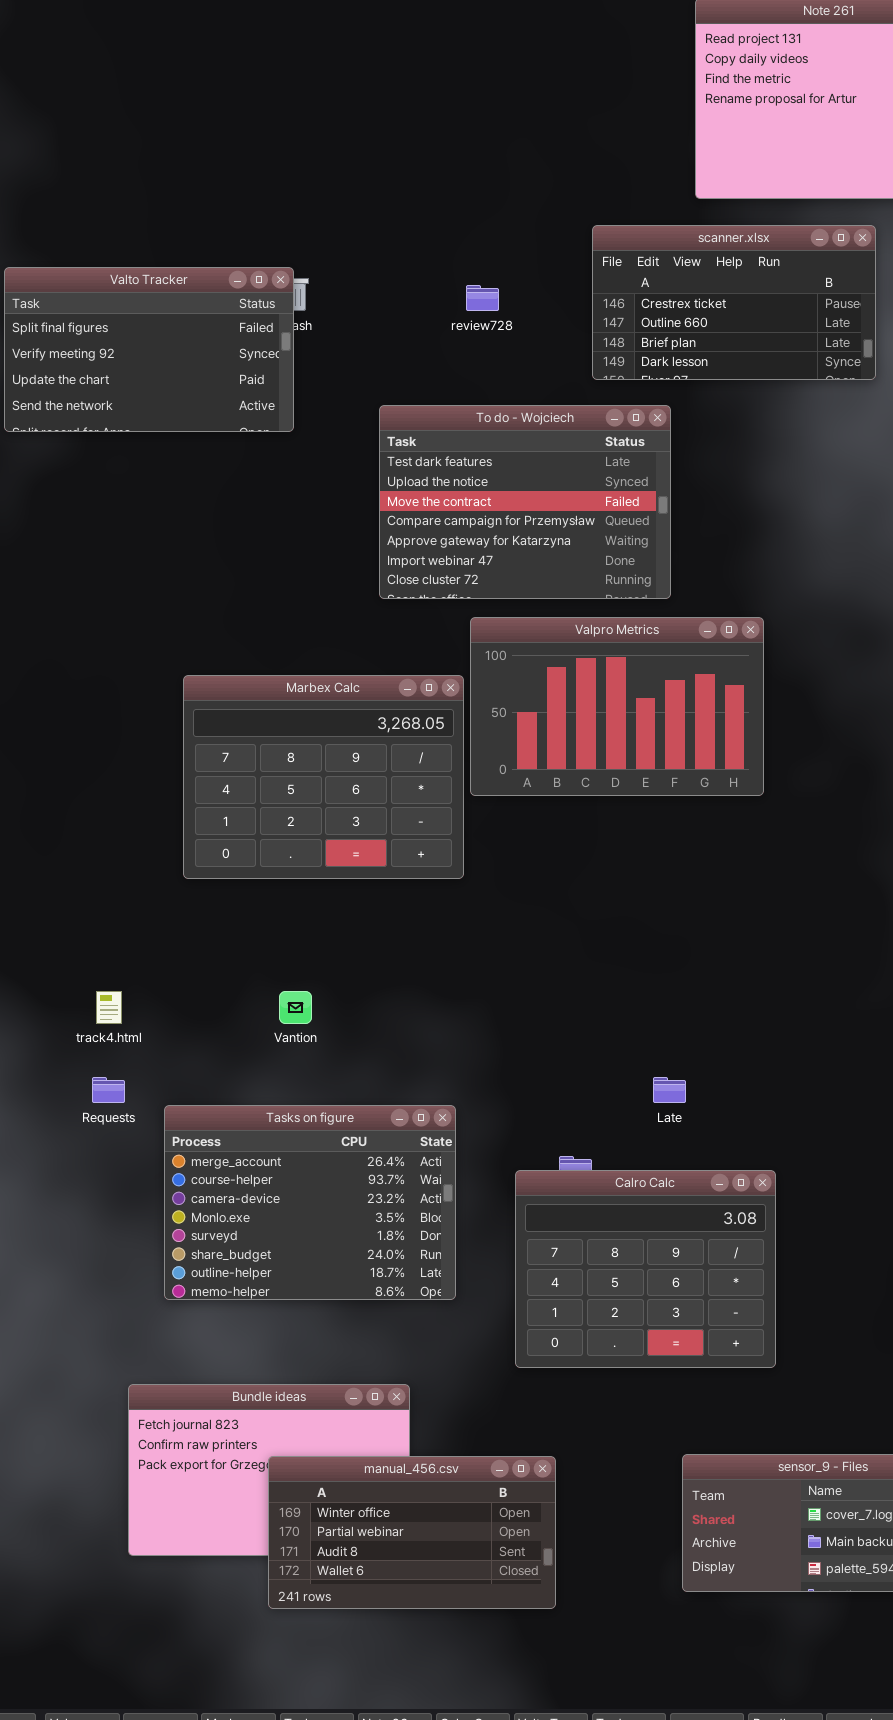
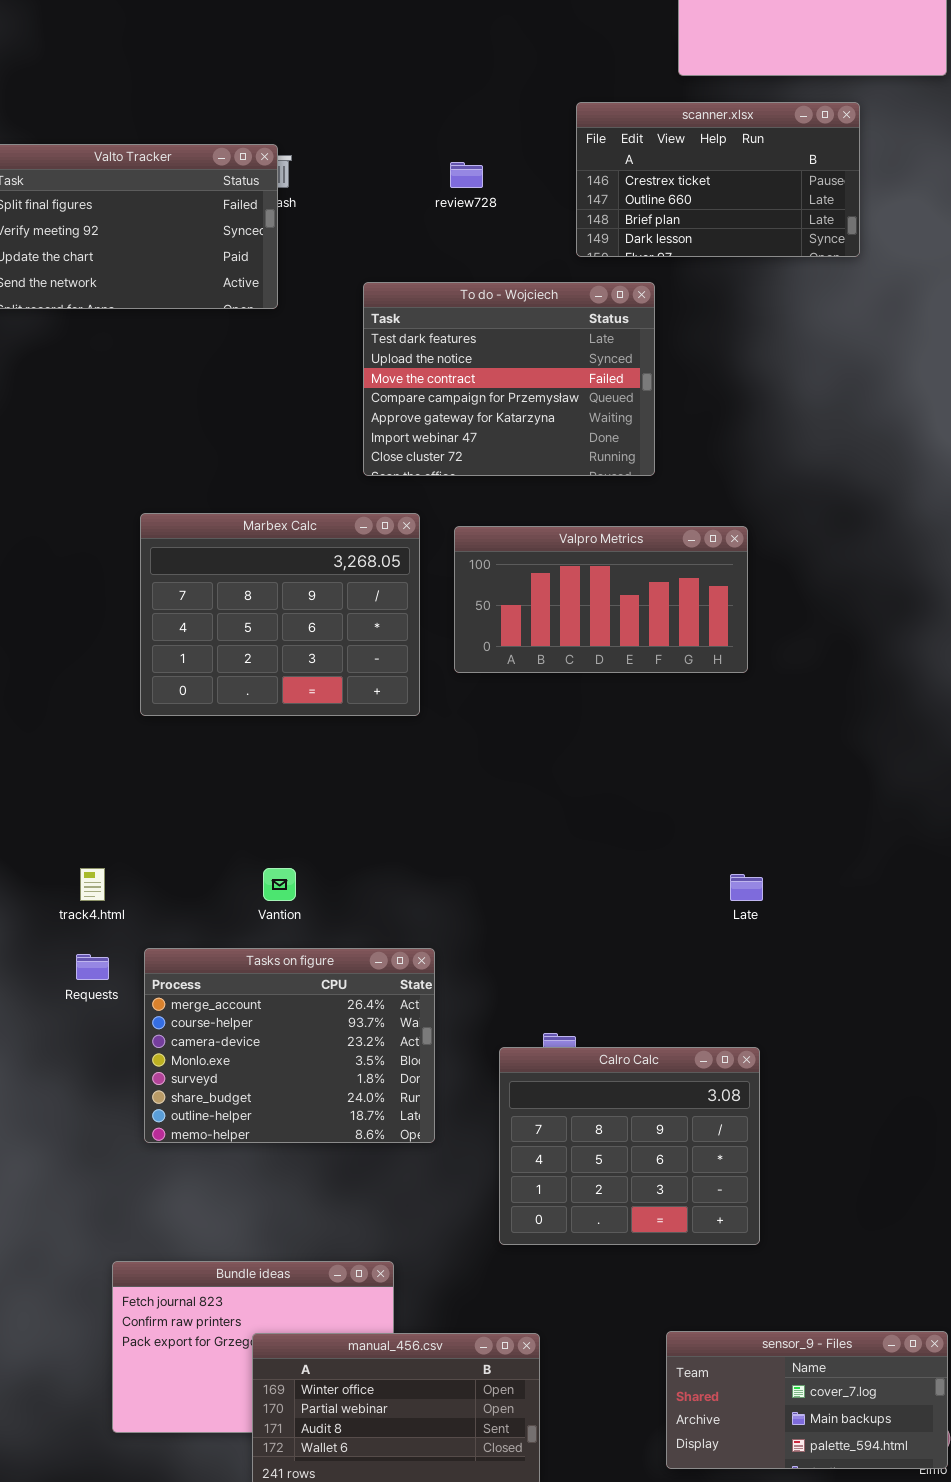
Valpro Metrics: [470,617,764,796] -> [454,526,748,673], resized
Marbex Calc: [183,675,464,879] -> [140,513,420,716], moved
Late: [653,1077,686,1103] -> [730,874,763,901], moved
Tasks on figure: [164,1105,456,1300] -> [144,948,435,1143], moved

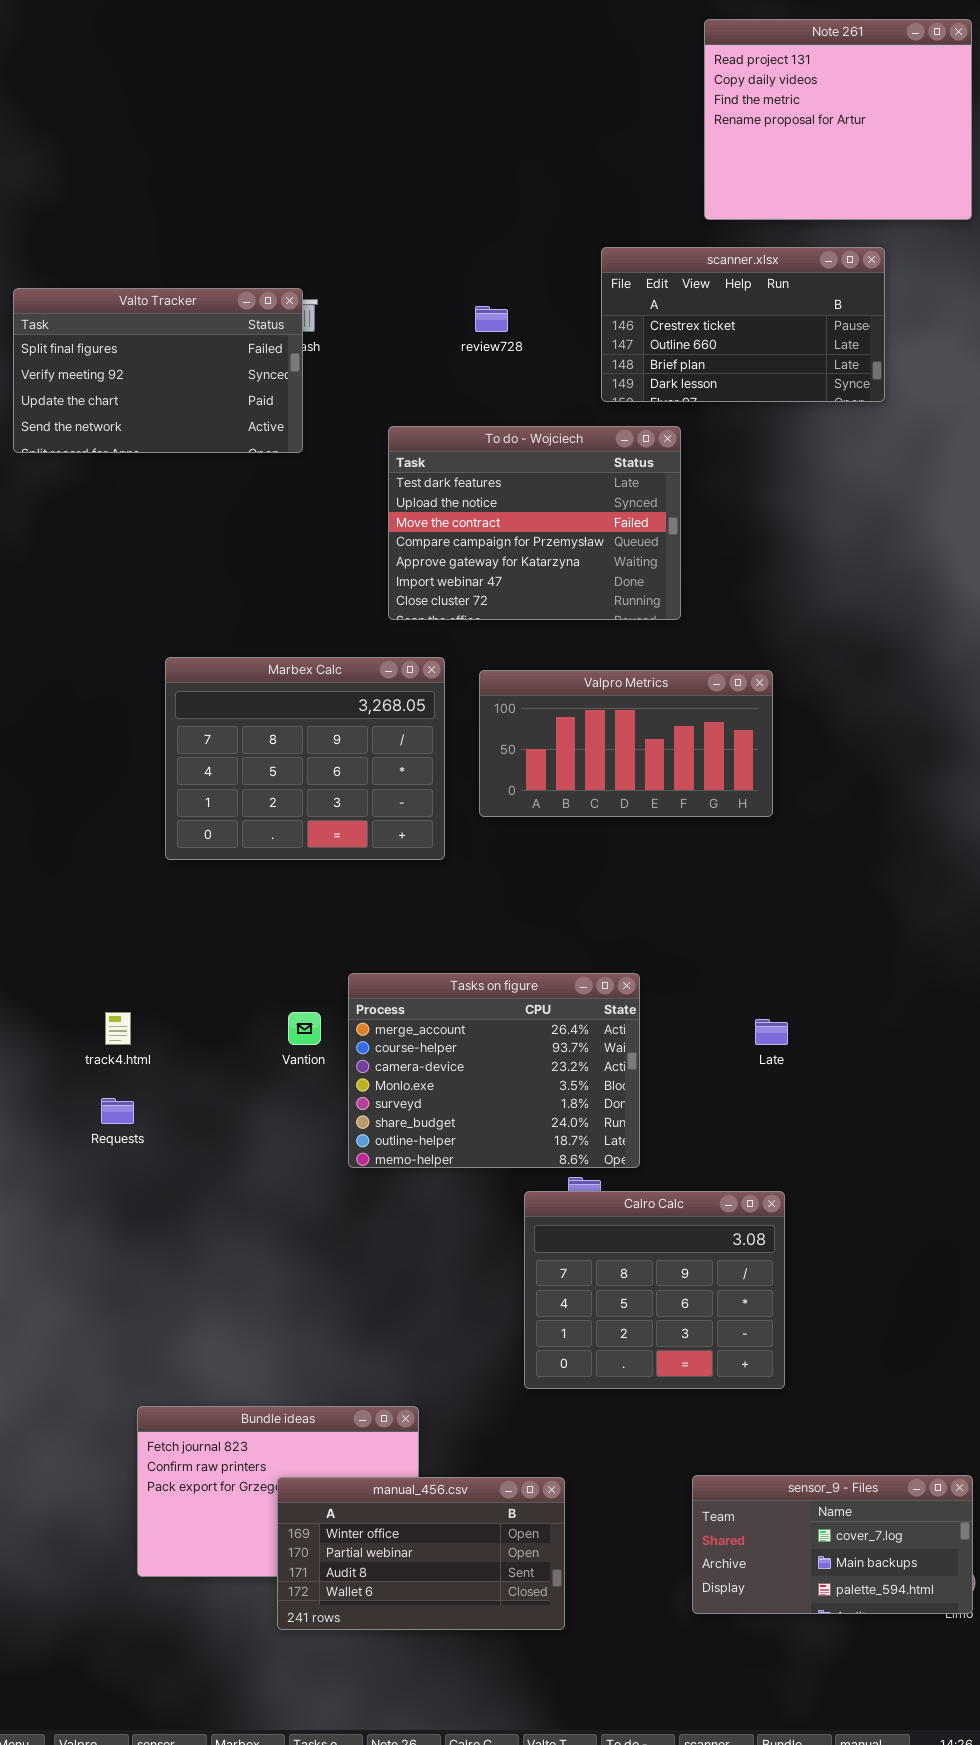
Tasks on figure: [144,948,435,1143] -> [348,973,640,1168], moved

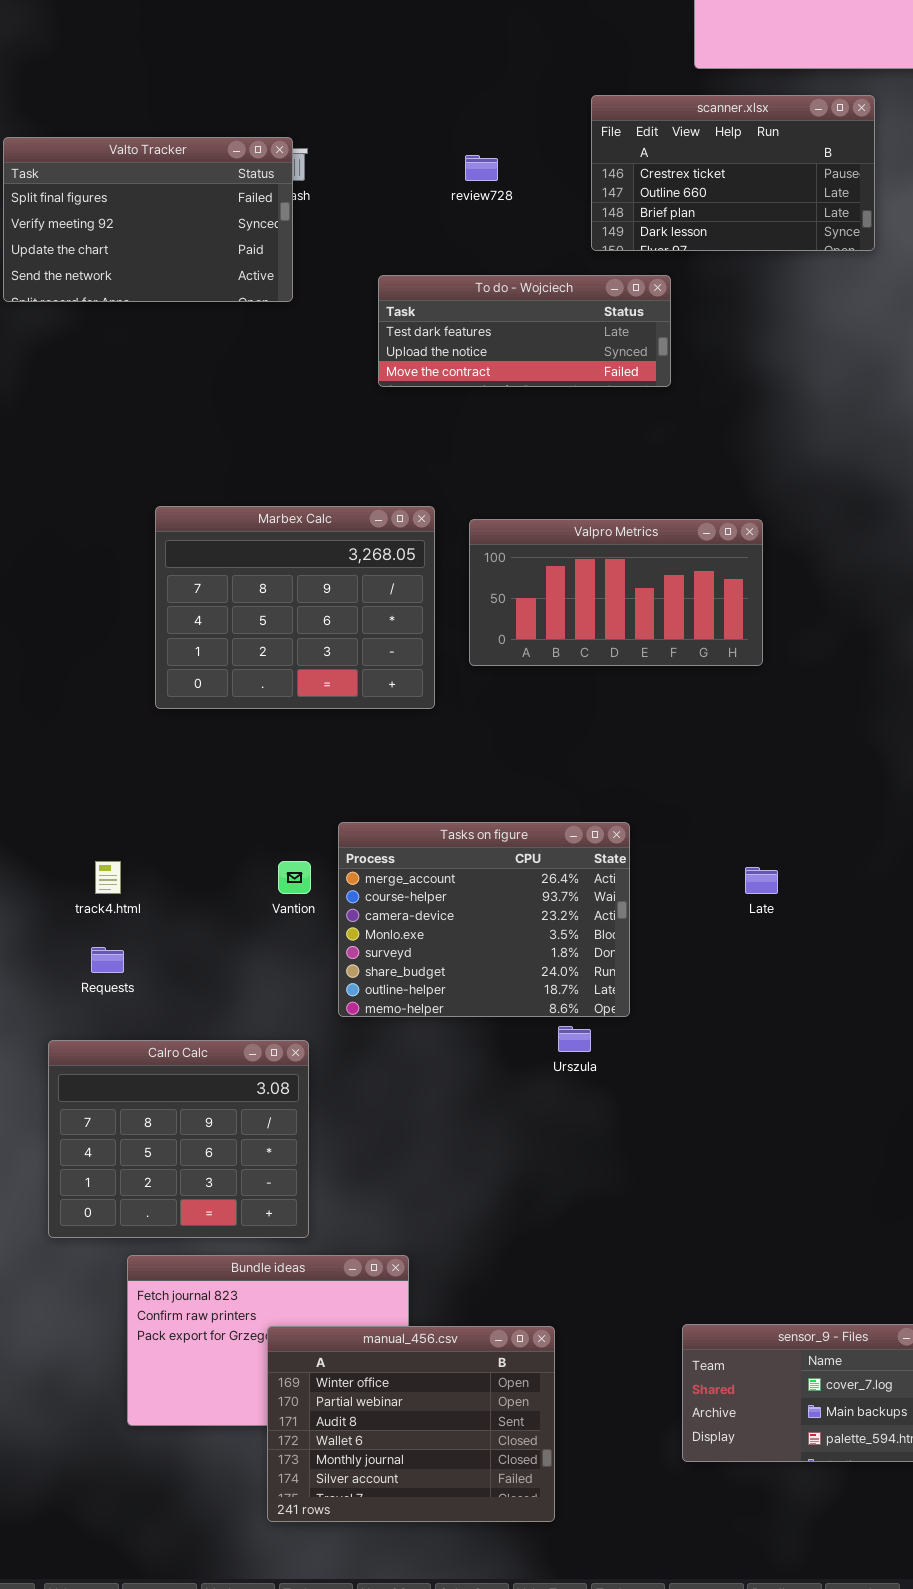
To do - Wojciech: [388,426,681,620] -> [378,275,671,387], resized
Calro Calc: [524,1191,785,1389] -> [48,1040,309,1238], moved
manual_456.csv: [277,1477,565,1630] -> [267,1326,555,1522], resized

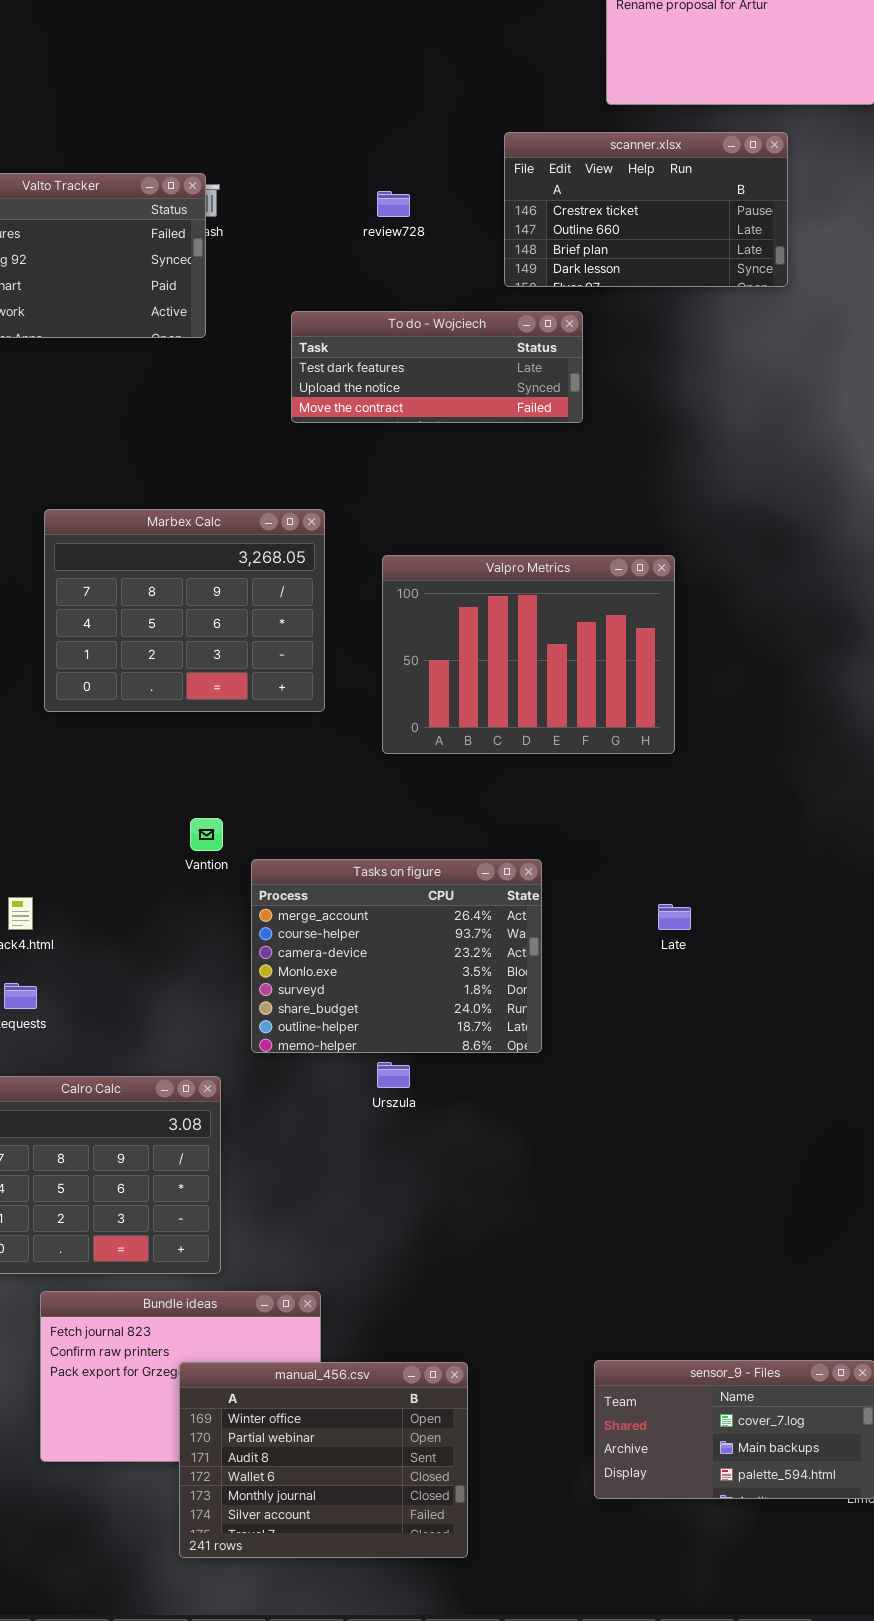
Marbex Calc: [155,506,435,709] -> [44,509,325,712], moved
Valpro Metrics: [469,519,763,666] -> [382,555,675,754], resized
Vantion: [278,861,311,894] -> [190,818,223,851], moved
Urszula: [558,1026,591,1052] -> [377,1062,410,1088], moved

